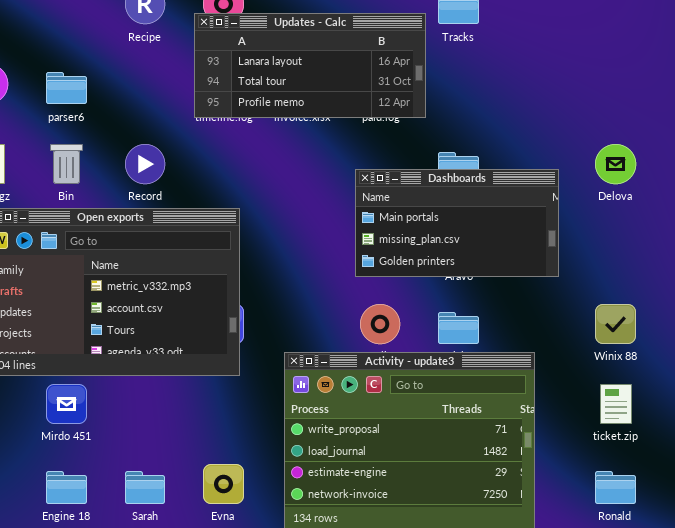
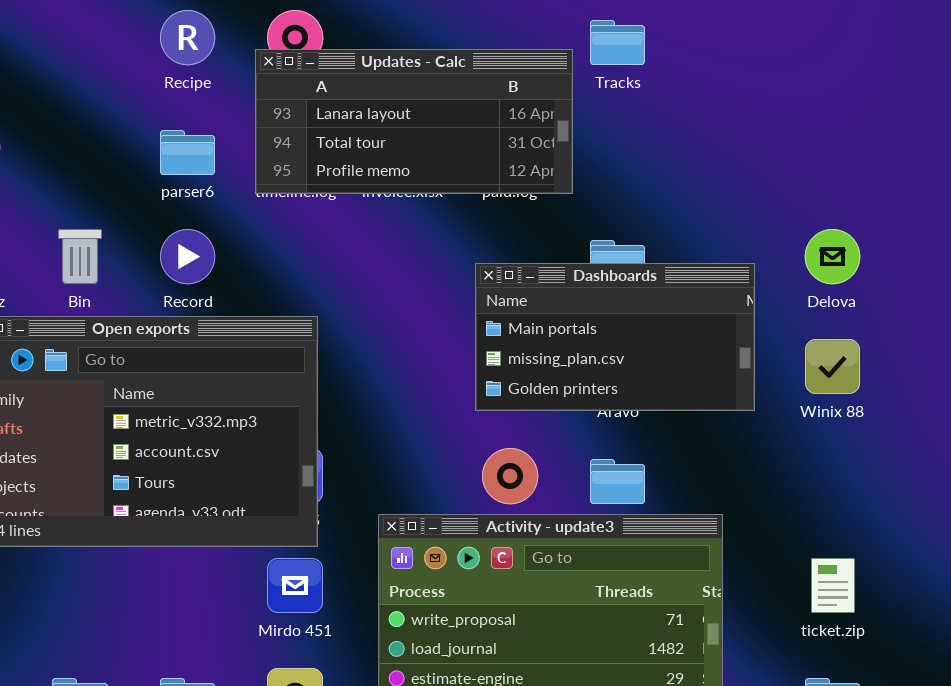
parser6: [46,72,87,104] -> [160,130,215,175], moved
Winix 88: [595,304,636,344] -> [805,339,860,394], moved
Mirdo 451: [46,384,87,424] -> [267,558,323,613], moved

